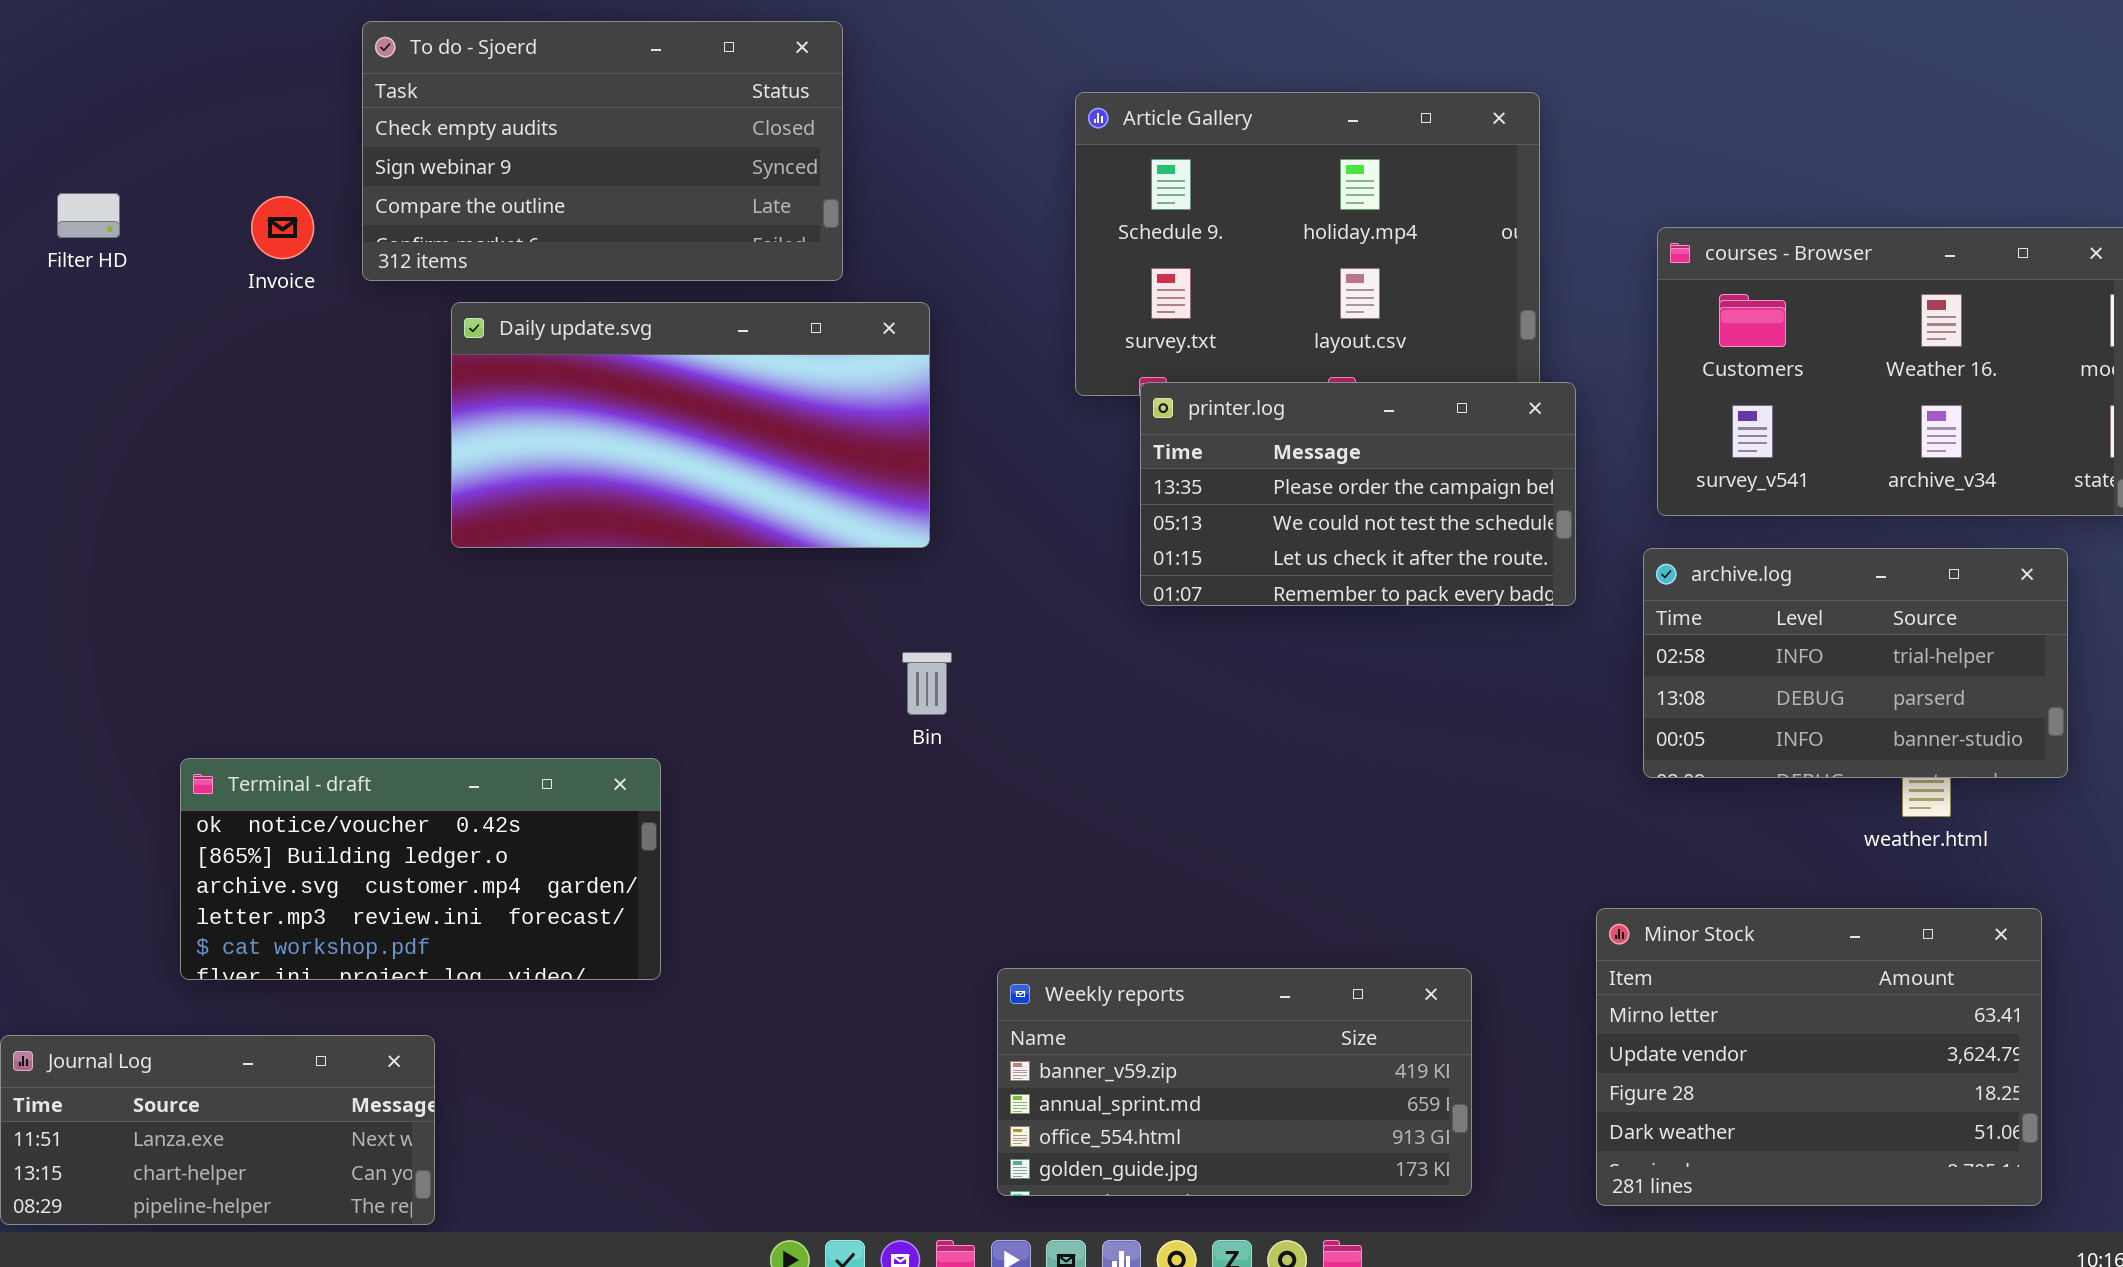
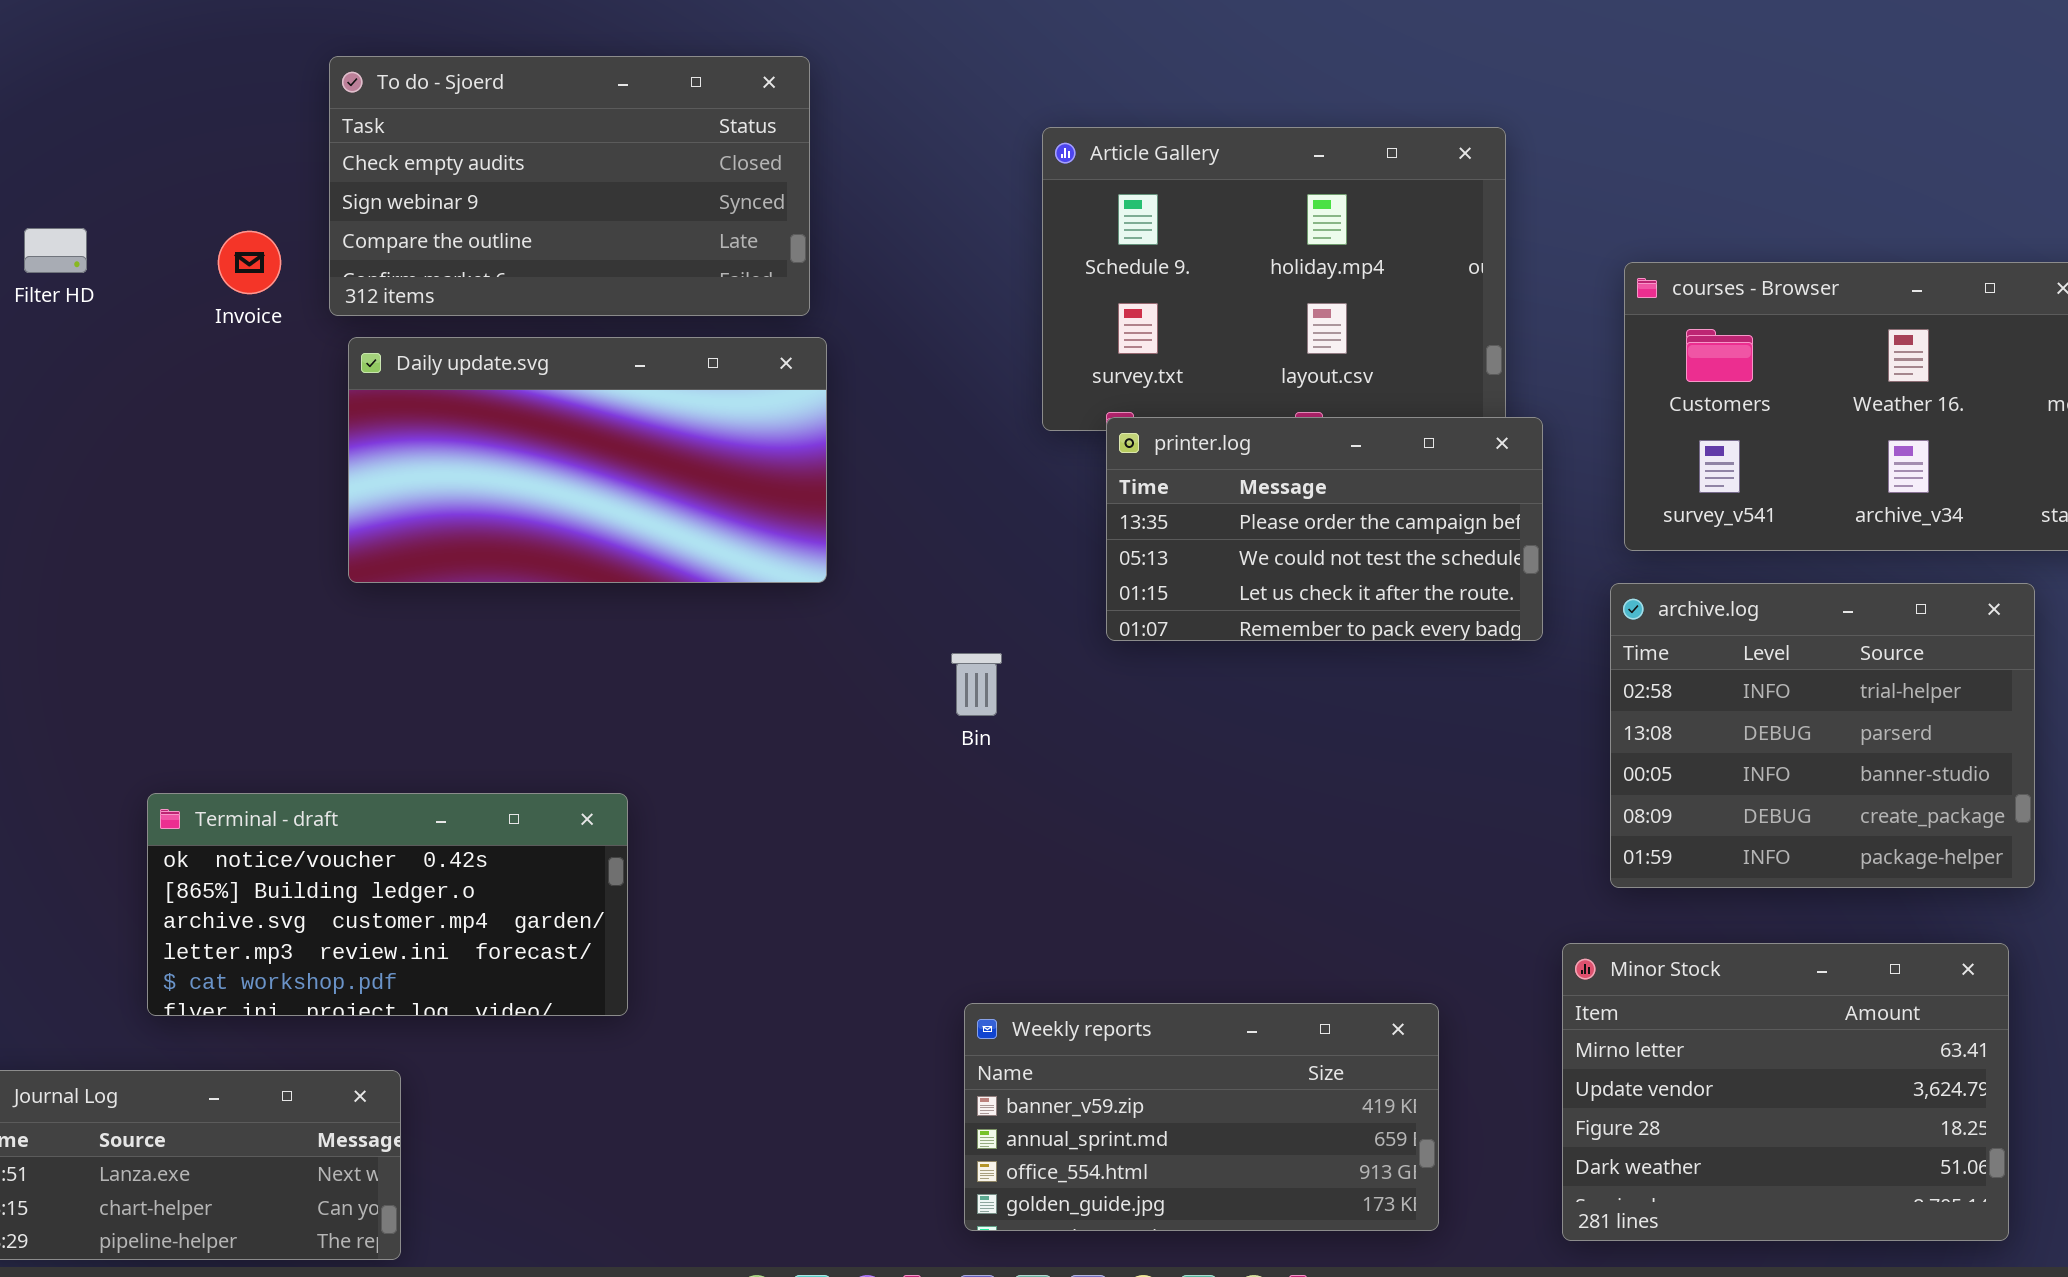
Daily update.svg: [451,302,930,548] -> [348,337,827,583], moved
archive.log: [1643,548,2068,778] -> [1610,583,2035,888], resized
Bin: [902,652,952,715] -> [951,653,1002,716], moved

